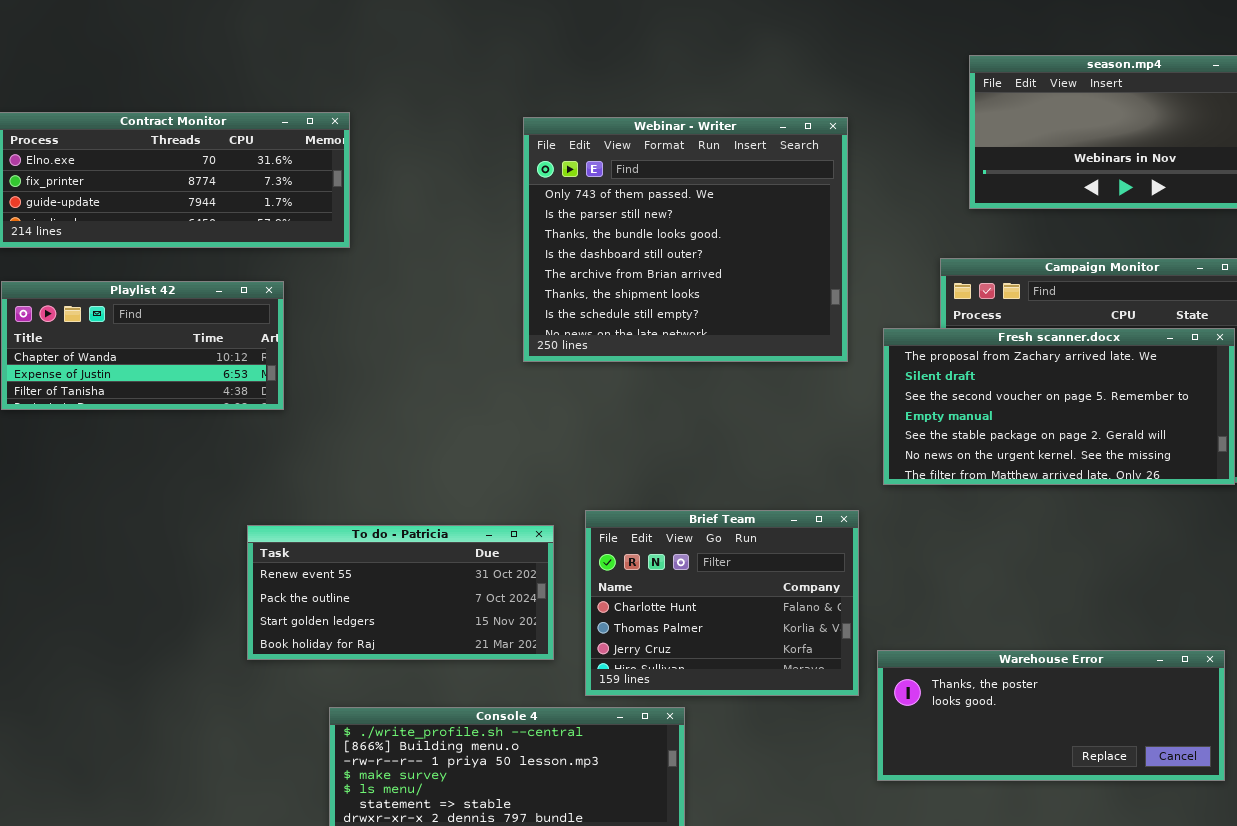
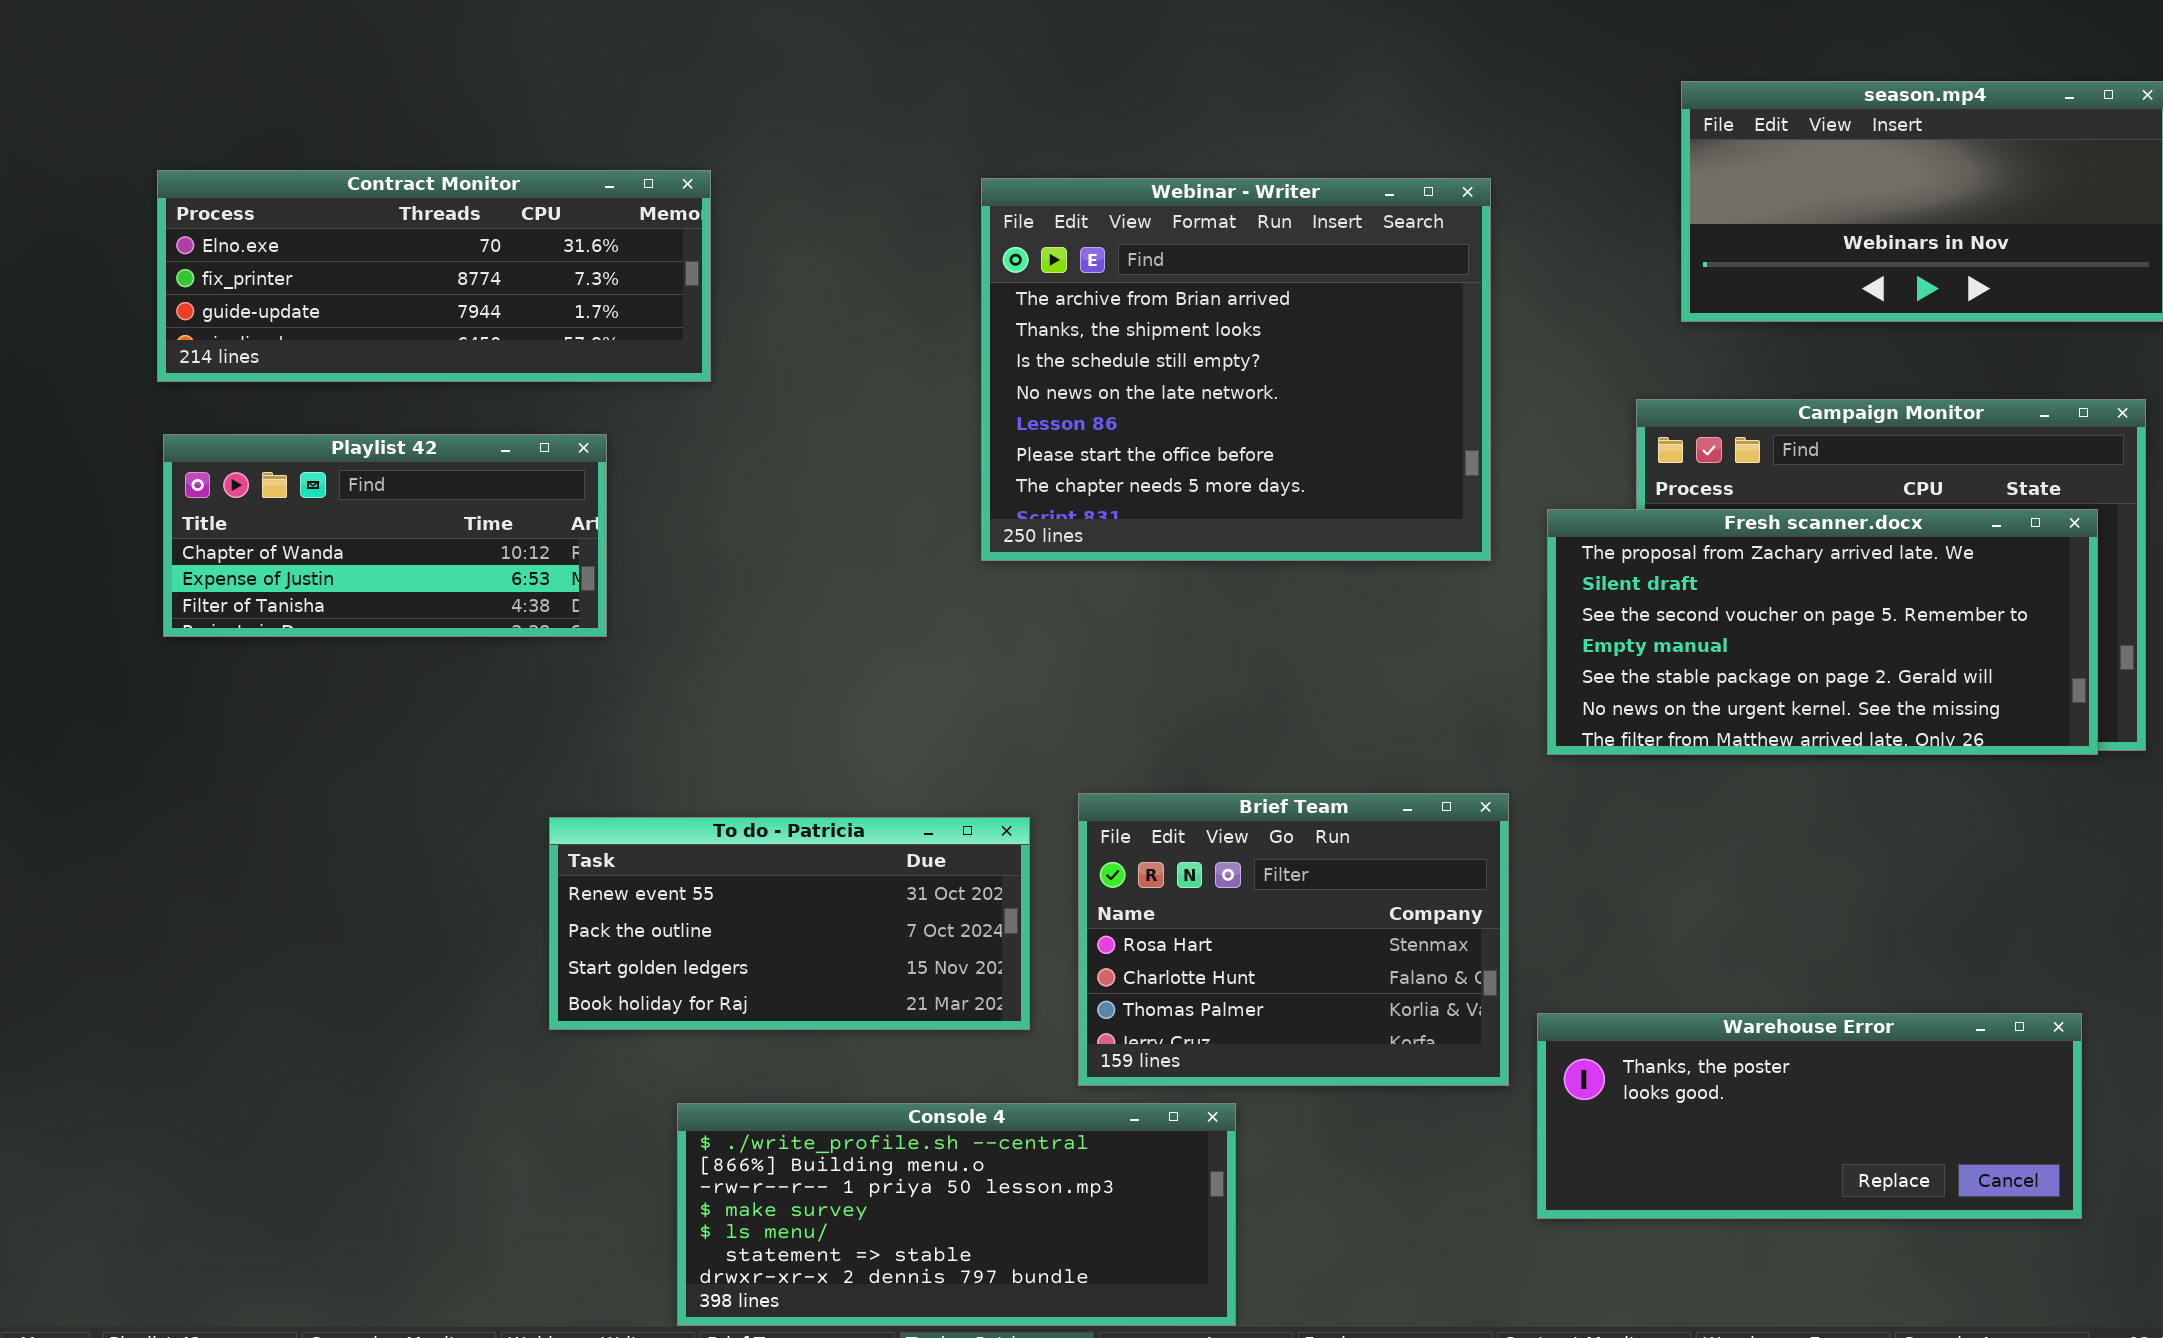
Webinar - Writer: [523,117,848,362] -> [981,178,1491,561], scrolled down 4 rows
Brief Team: [585,510,859,696] -> [1078,793,1509,1086], scrolled up 1 row

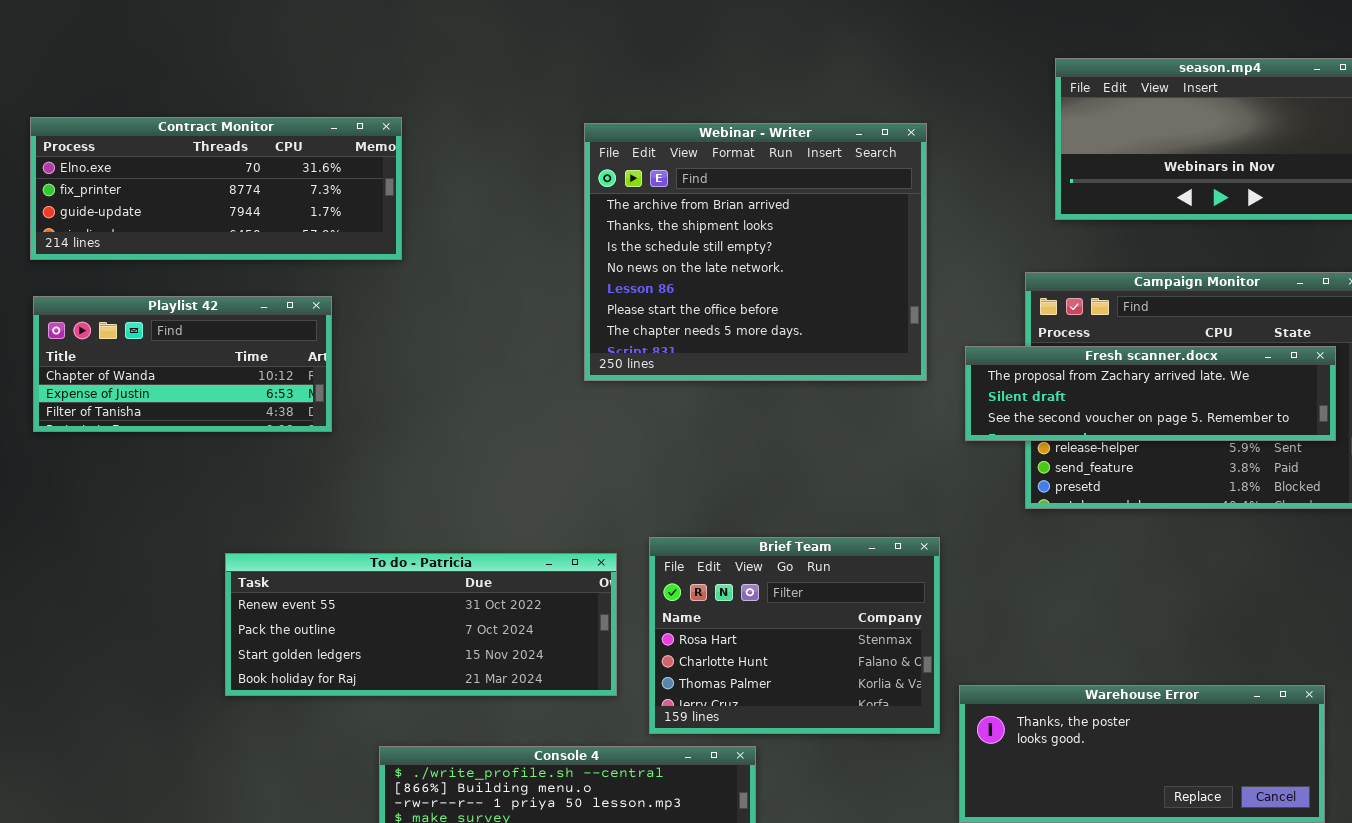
Fresh scanner.docx: [1547,509,2098,755] -> [965,346,1336,441], resized
To do - Patricia: [549,817,1030,1030] -> [225,553,617,696], resized

